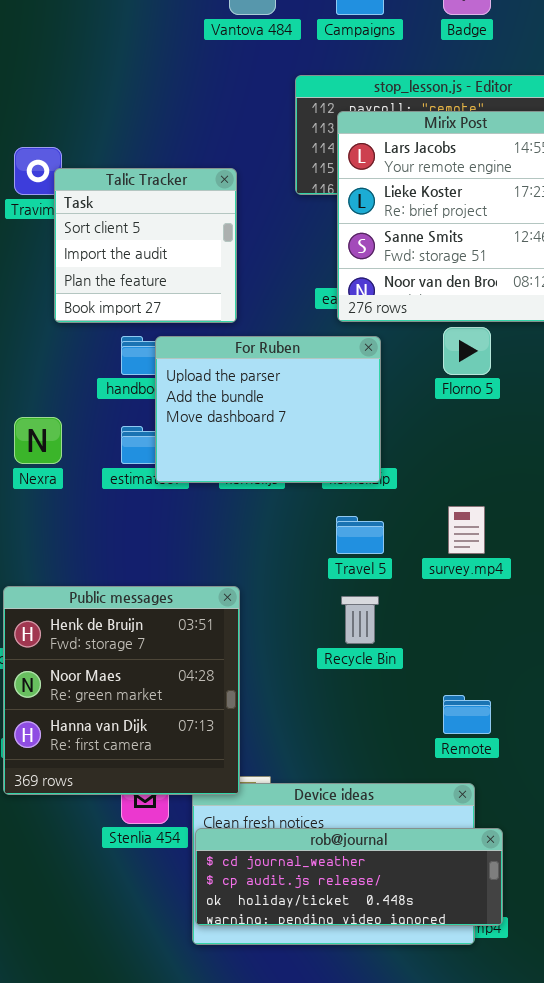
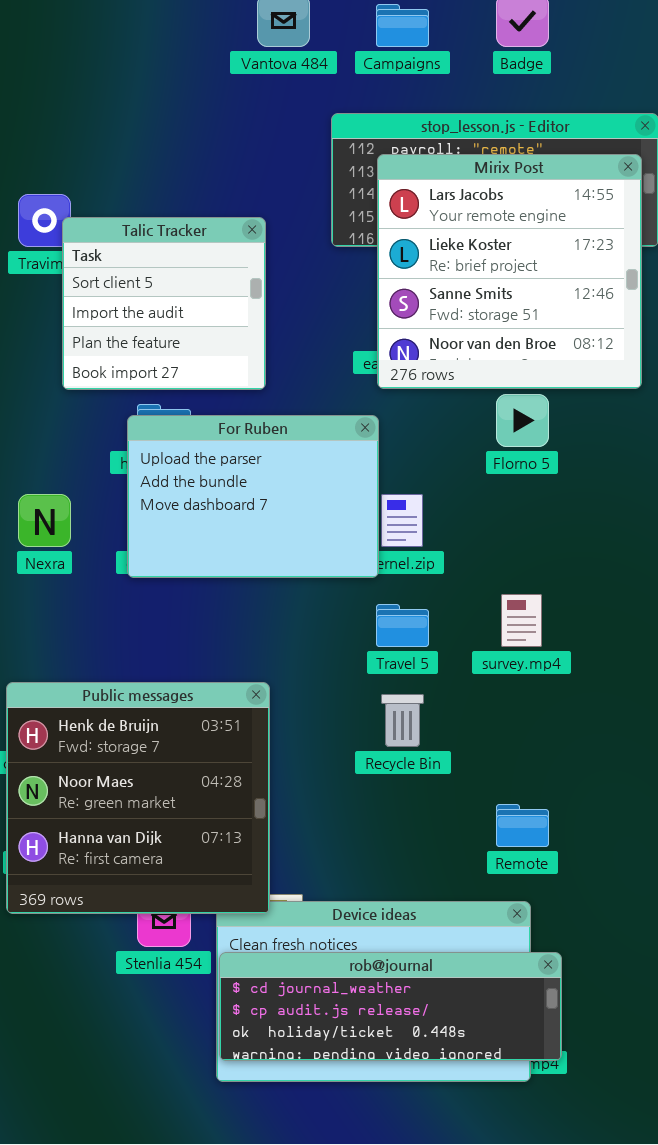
For Ruben: [155,336,381,483] -> [127,415,379,578], moved

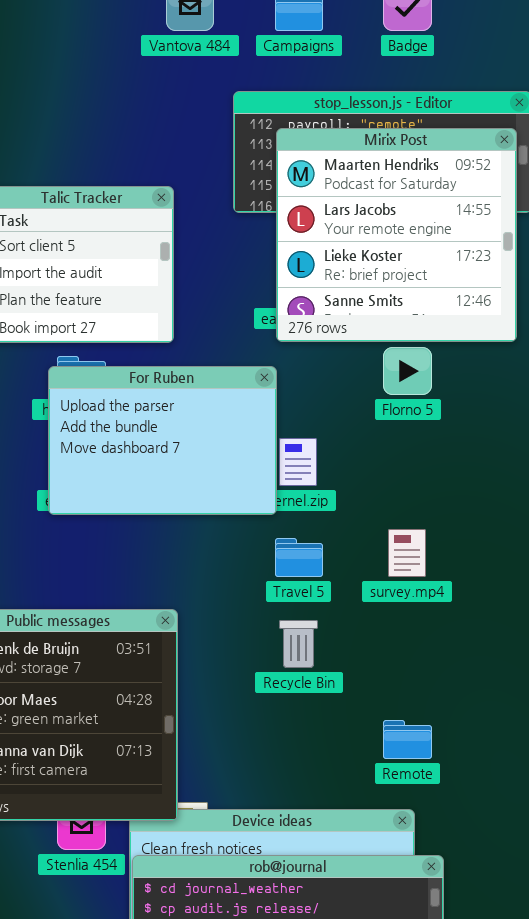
Mirix Post: [377,154,642,389] -> [276,128,517,342], scrolled up 1 row

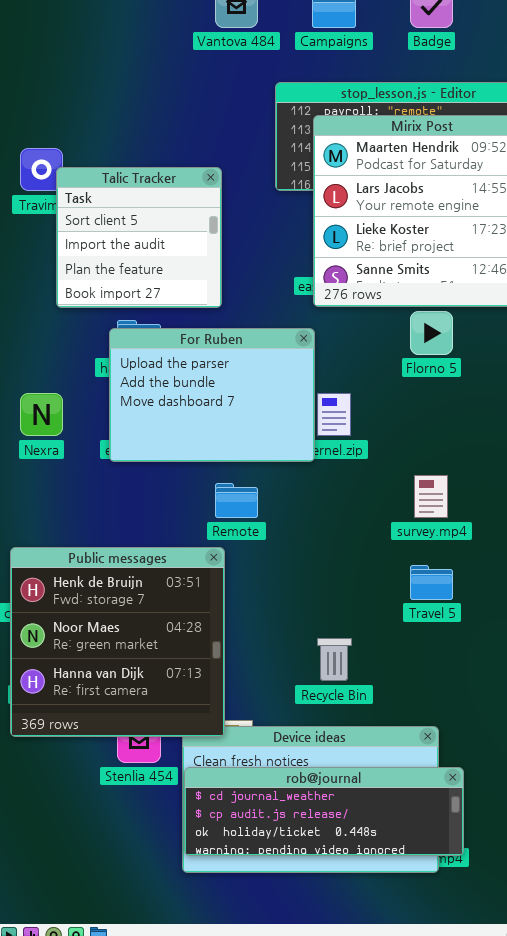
Travel 5: [275,538,323,577] -> [410,565,453,600], moved
Recycle Bin: [279,620,318,668] -> [317,638,352,681], moved
Remote: [383,720,432,759] -> [215,483,258,518], moved

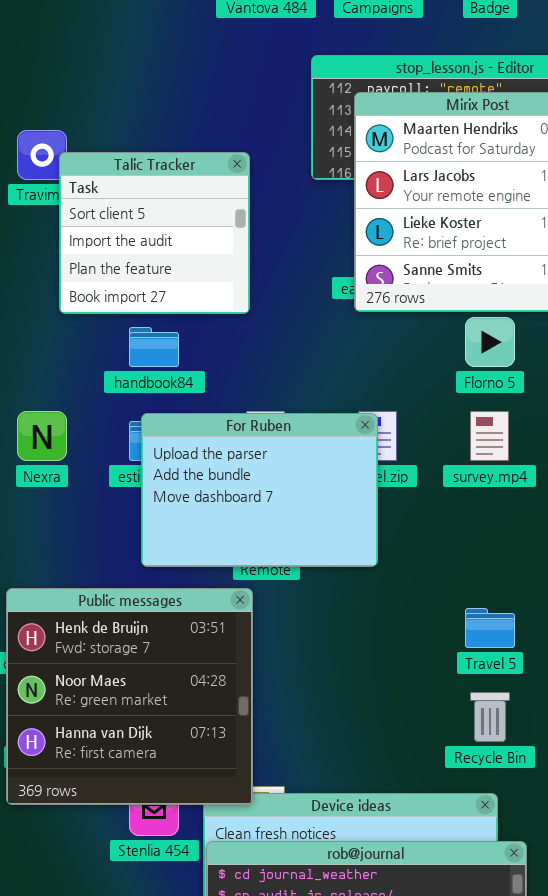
For Ruben: [109,328,315,462] -> [141,413,378,567], moved
survey.mp4: [414,475,448,518] -> [470,411,509,461], moved
Recycle Bin: [317,638,352,681] -> [470,692,510,742], moved

